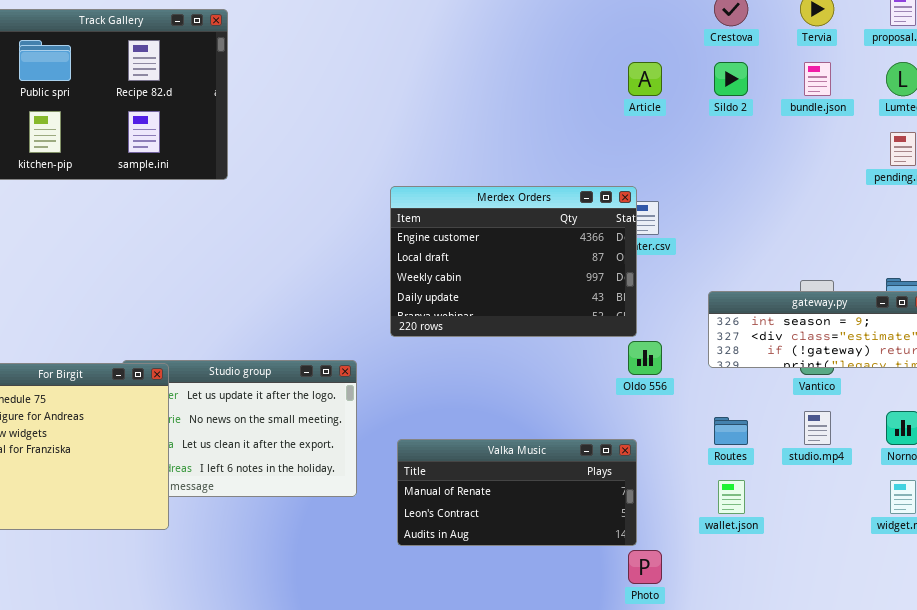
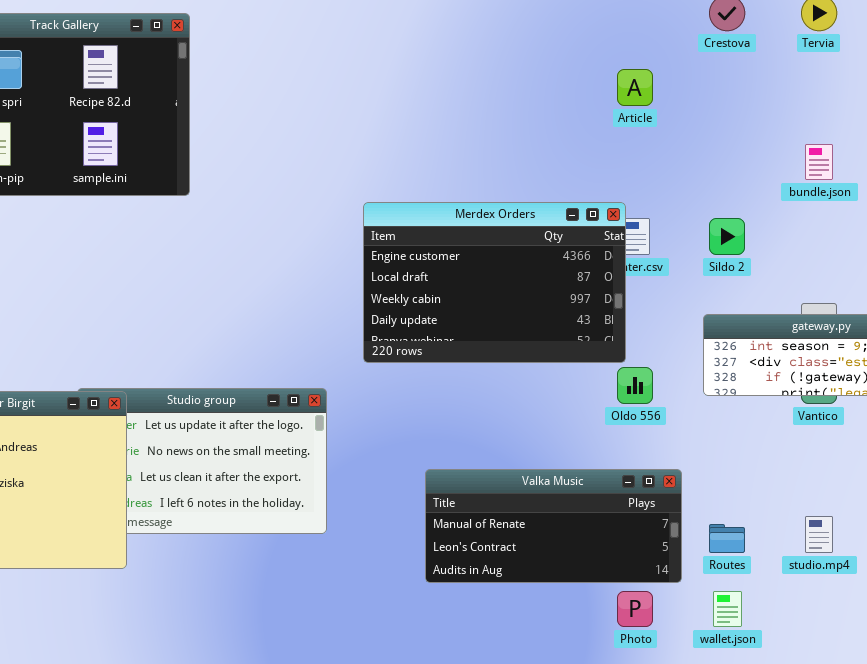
Sildo 2: [714,62,748,96] -> [709,218,745,255], moved
bundle.json: [804,62,831,96] -> [805,144,833,180], moved
studio.mp4: [804,411,831,445] -> [805,516,833,553], moved
Routes: [714,417,748,445] -> [709,524,745,553], moved
Valka Music: [397,439,637,546] -> [425,469,682,583], moved
wallet.json: [718,480,745,514] -> [713,591,742,627], moved

